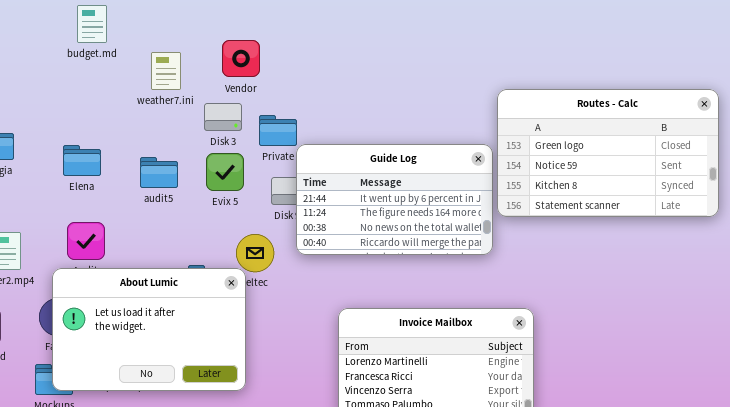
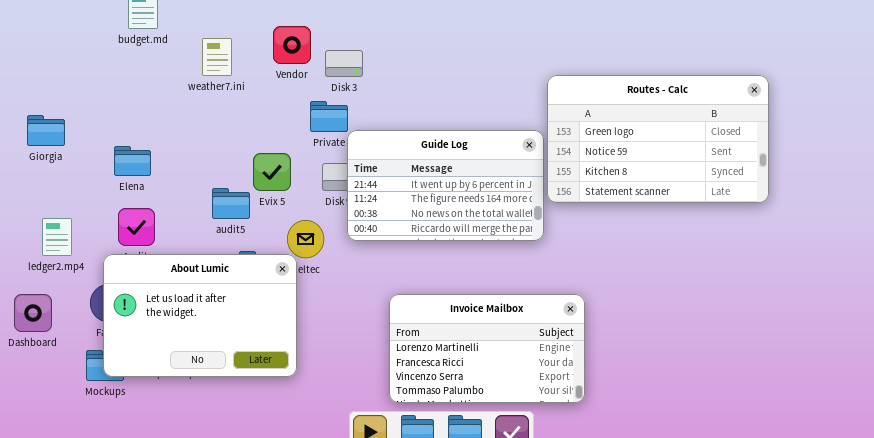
Disk 3: [204,103,242,131] -> [325,50,363,77], moved
Elena: [63,145,101,176] -> [114,146,151,176], moved
Evix 5: [206,153,244,191] -> [253,153,291,191], moved
audit5: [140,157,178,188] -> [212,188,250,219], moved

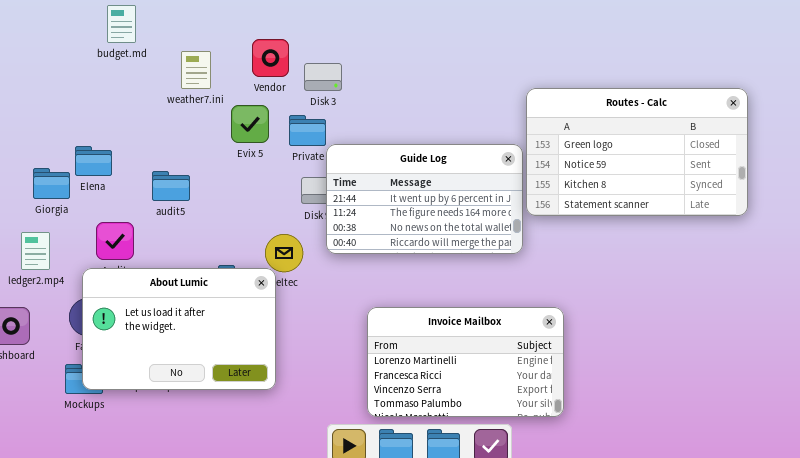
Giorgia: [27,115,65,146] -> [33,168,70,199], moved
Elena: [114,146,151,176] -> [75,146,112,176], moved
Evix 5: [253,153,291,191] -> [231,105,269,143], moved
audit5: [212,188,250,219] -> [152,171,190,201], moved

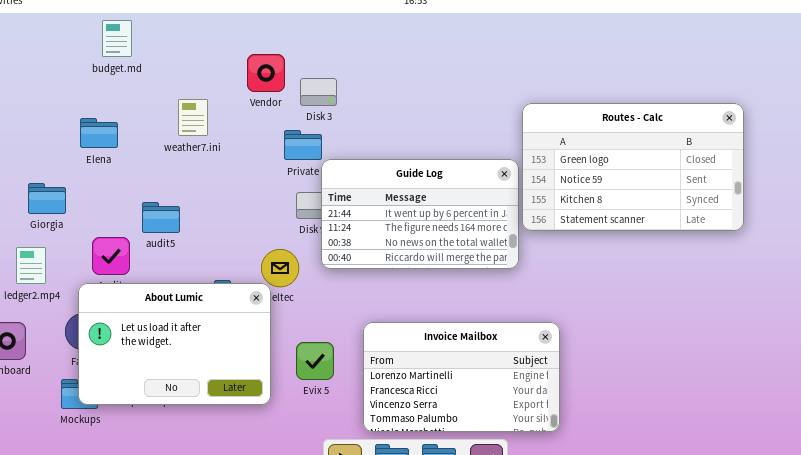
weather7.ini: [181,51,211,89] -> [178,99,208,136], moved
Evix 5: [231,105,269,143] -> [296,342,334,380], moved
Elena: [75,146,112,176] -> [80,118,118,148], moved
audit5: [152,171,190,201] -> [142,202,180,233], moved

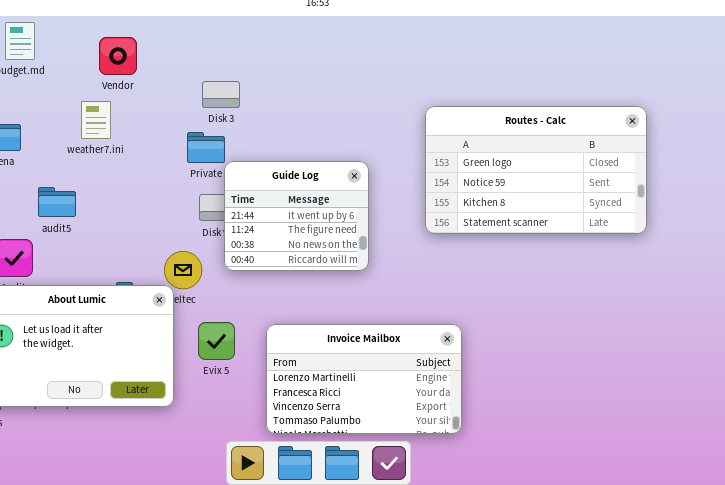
Vendor: [247,54,285,92] -> [99,37,137,75], moved
Guide Log: [321,159,519,269] -> [224,161,369,271], resized
audit5: [142,202,180,233] -> [38,187,76,217], moved
Evix 5: [296,342,334,380] -> [198,322,235,360], moved

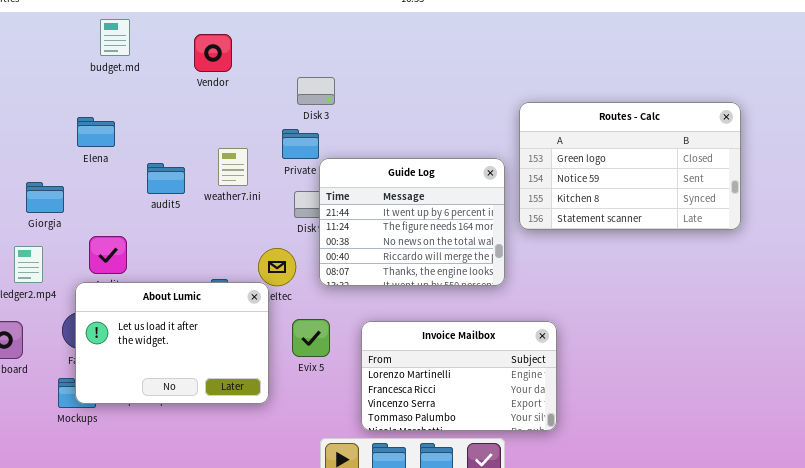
weather7.ini: [81,101,111,139] -> [218,148,248,186], moved
Guide Log: [224,161,369,271] -> [319,158,505,286], resized
audit5: [38,187,76,217] -> [147,163,185,194], moved

